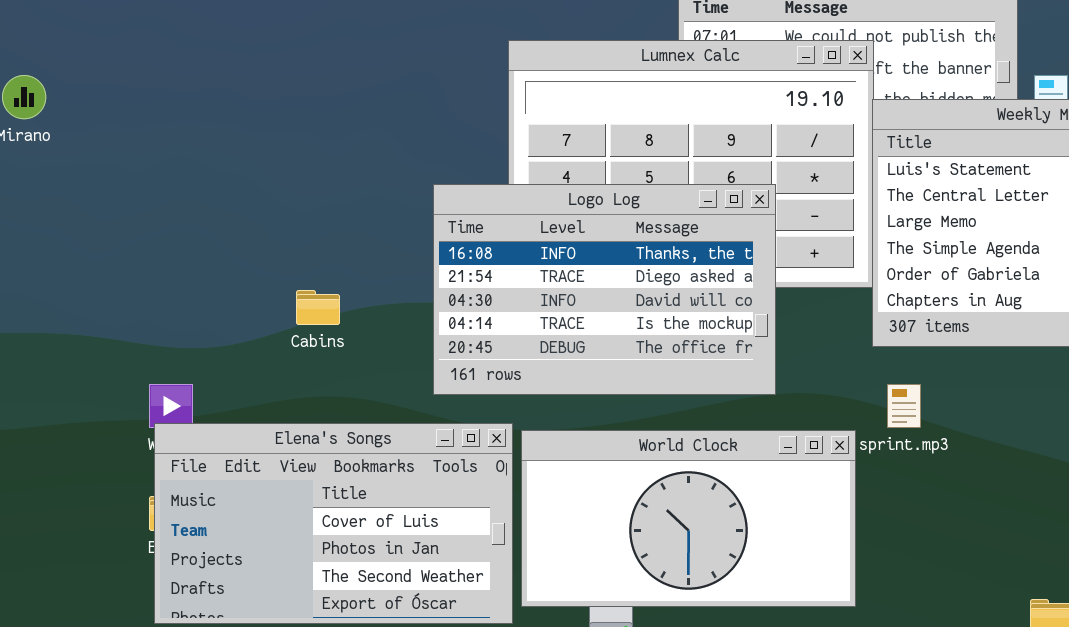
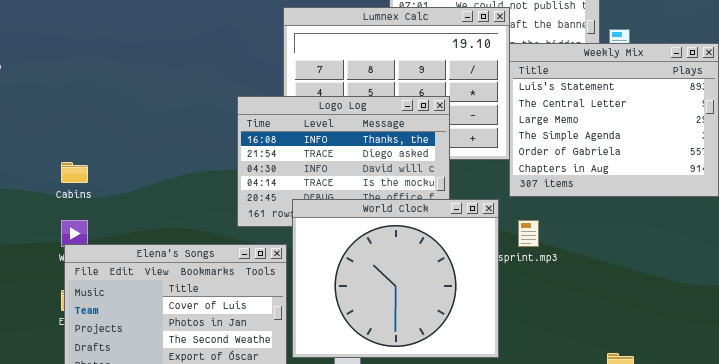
Cabins: [296,290,340,325] -> [61,162,88,183], moved
World Clock: [521,430,856,607] -> [292,199,499,358], resized

